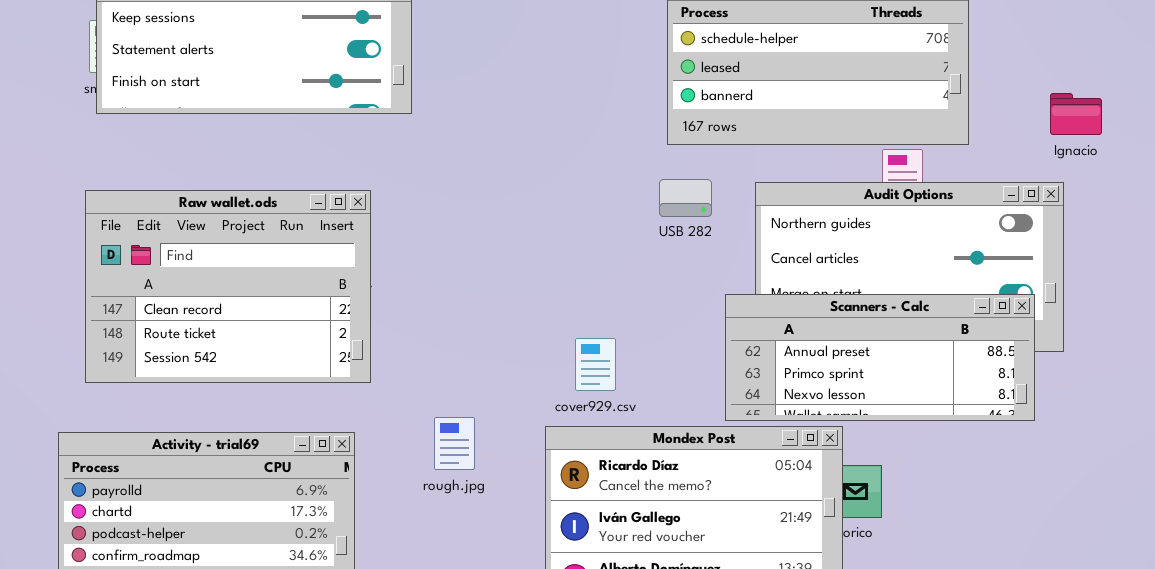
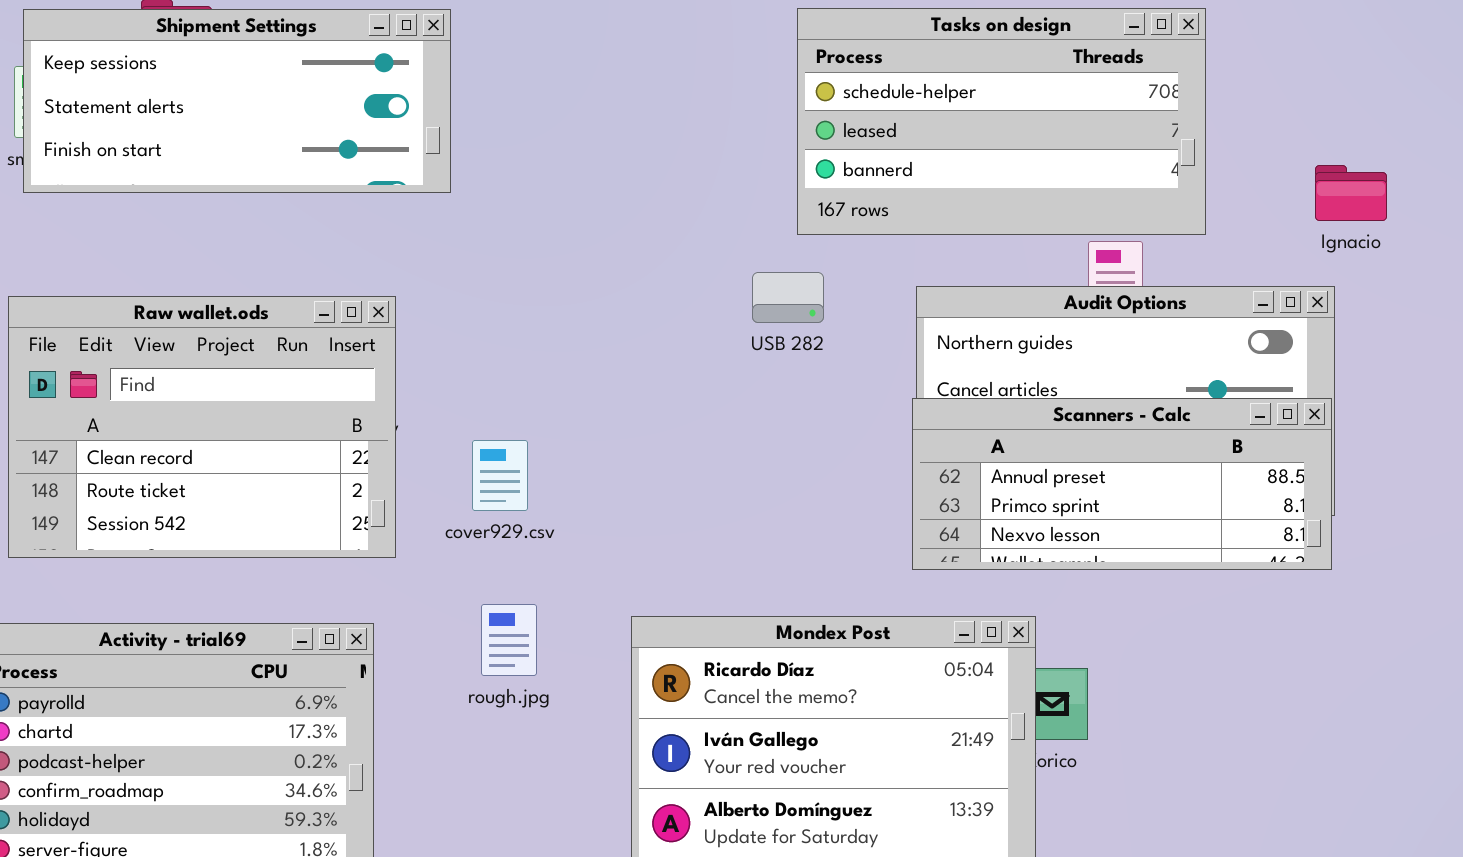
USB 282: [659,179,712,217] -> [752,272,824,323], moved
Scanners - Calc: [725,294,1035,421] -> [912,398,1332,570], moved
cover929.csv: [575,338,616,391] -> [472,440,528,511], moved

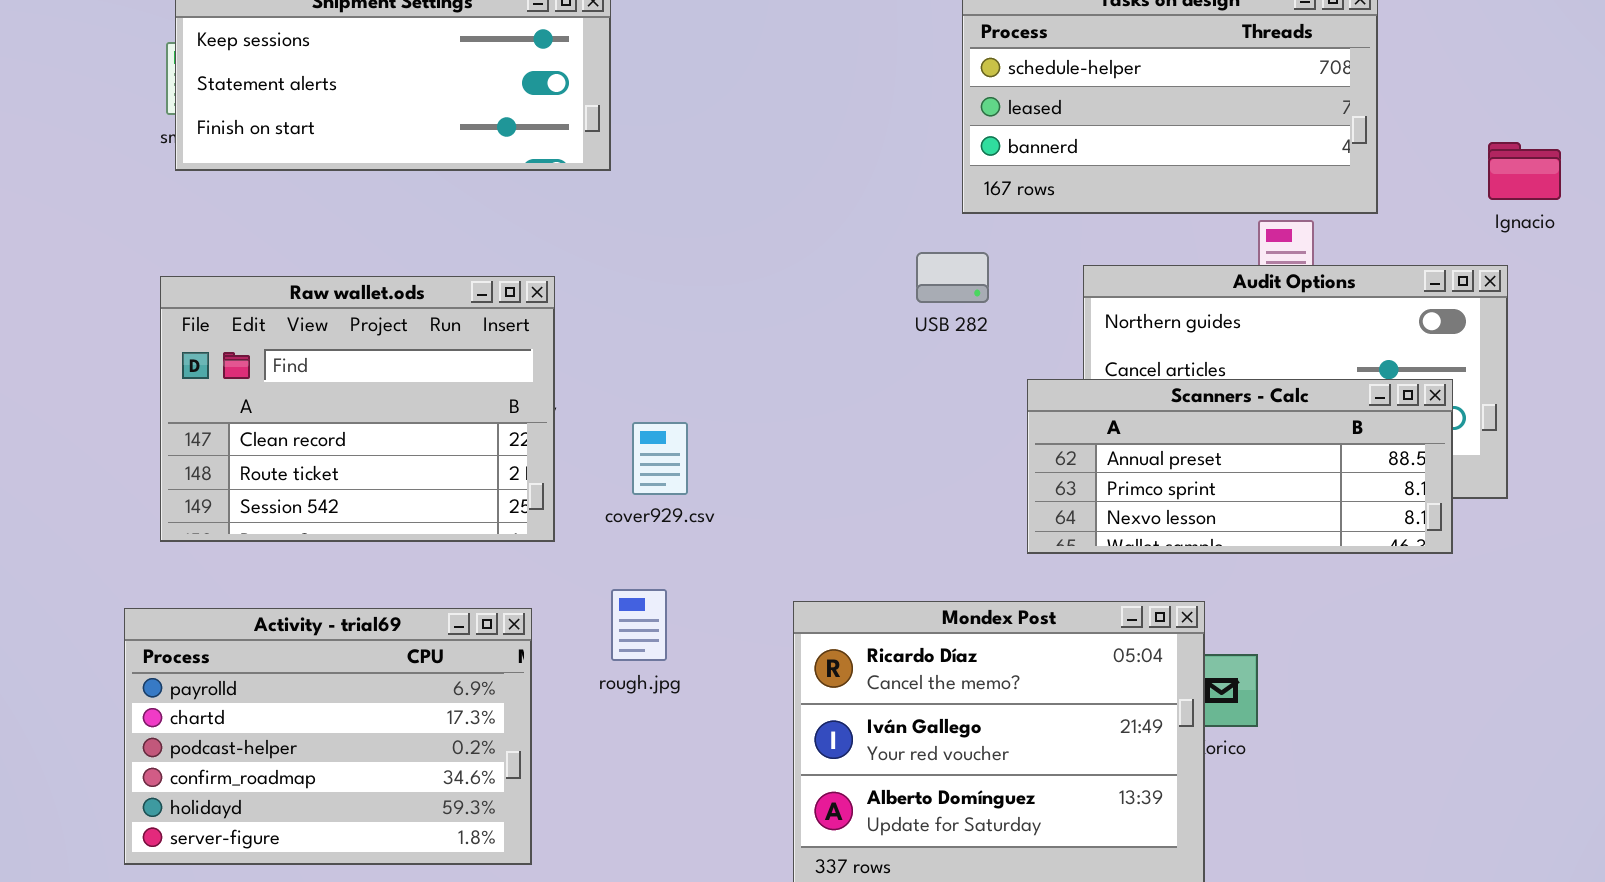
Scanners - Calc: [912,398,1332,570] -> [1027,379,1453,554], moved
rough.jpg: [481,604,537,676] -> [611,589,667,661], moved

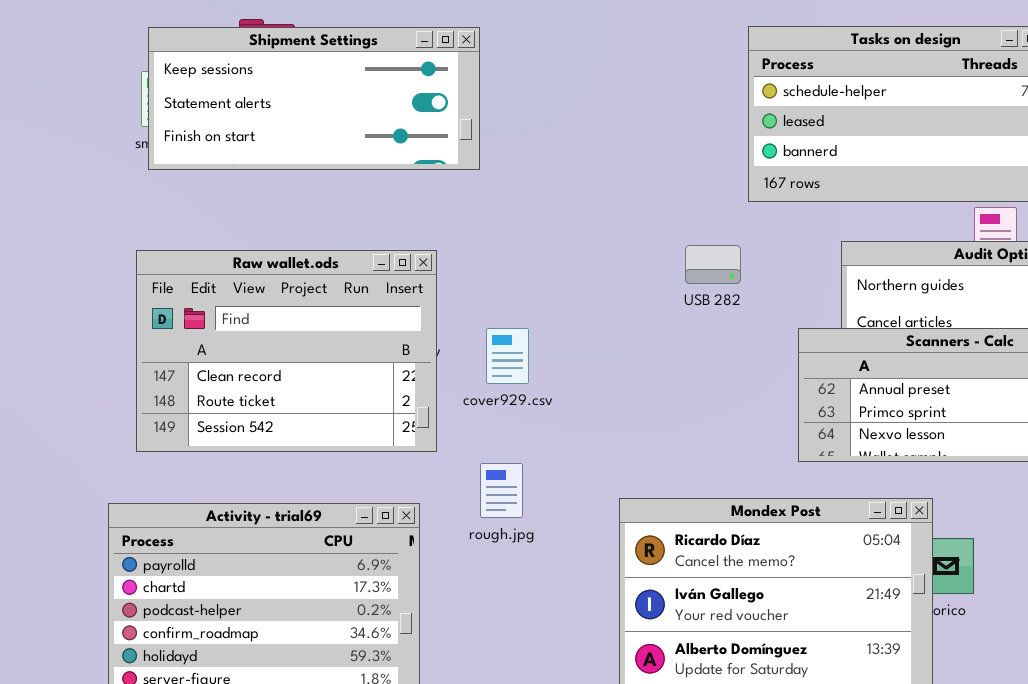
USB 282: [916,252,989,303] -> [685,245,741,284], moved
cover929.csv: [632,422,688,495] -> [486,328,529,384], moved
rough.jpg: [611,589,667,661] -> [480,463,523,518], moved

